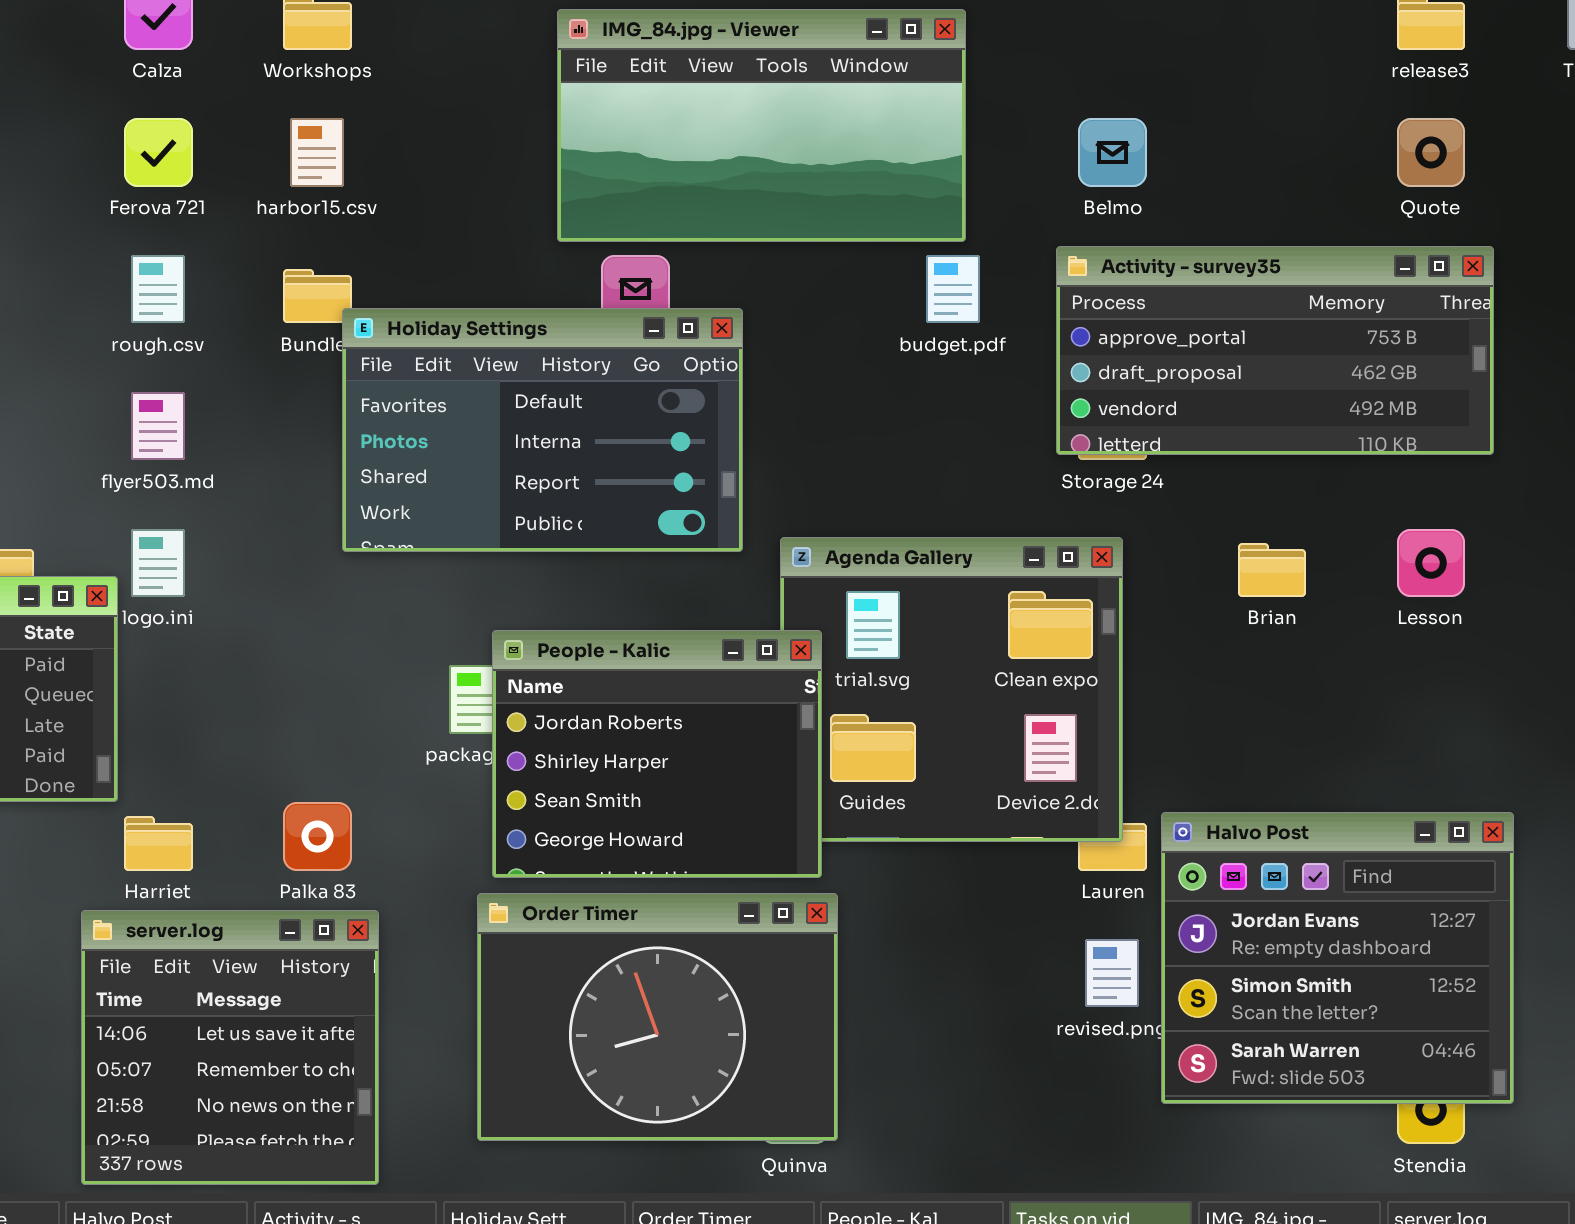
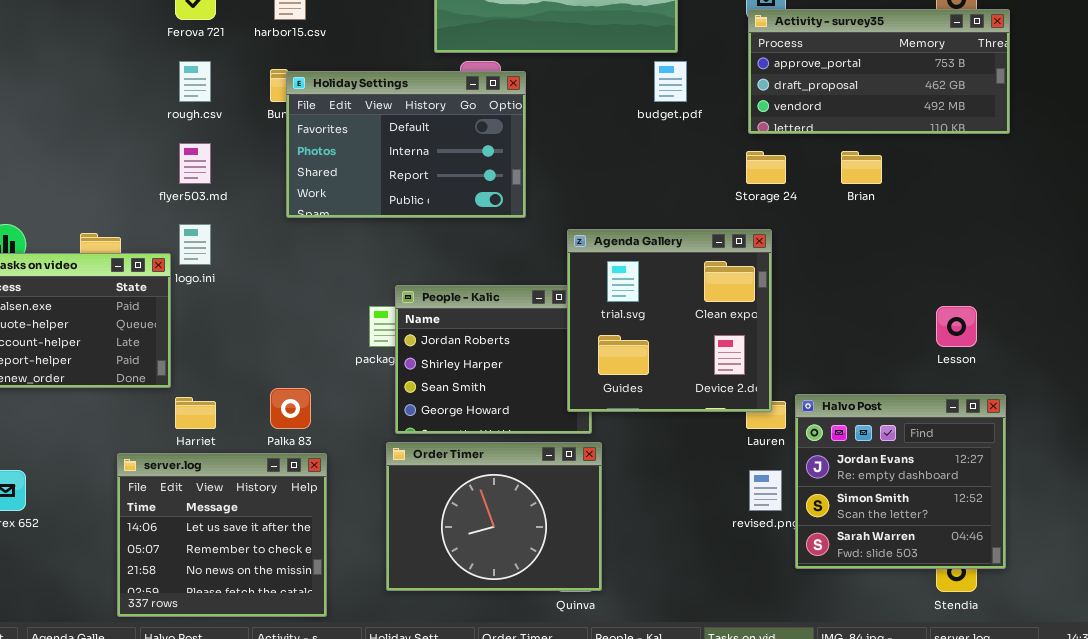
Activity - survey35: [1056,246,1494,455] -> [748,9,1010,134], moved
Holiday Settings: [342,308,743,552] -> [286,71,526,218], moved
Lesson: [1397,529,1465,597] -> [936,306,977,347], moved
Agenda Gallery: [780,537,1123,842] -> [567,229,772,412], raised
Brian: [1238,543,1306,597] -> [841,151,882,184], moved
server.log: [81,910,379,1185] -> [117,453,327,617], resized

